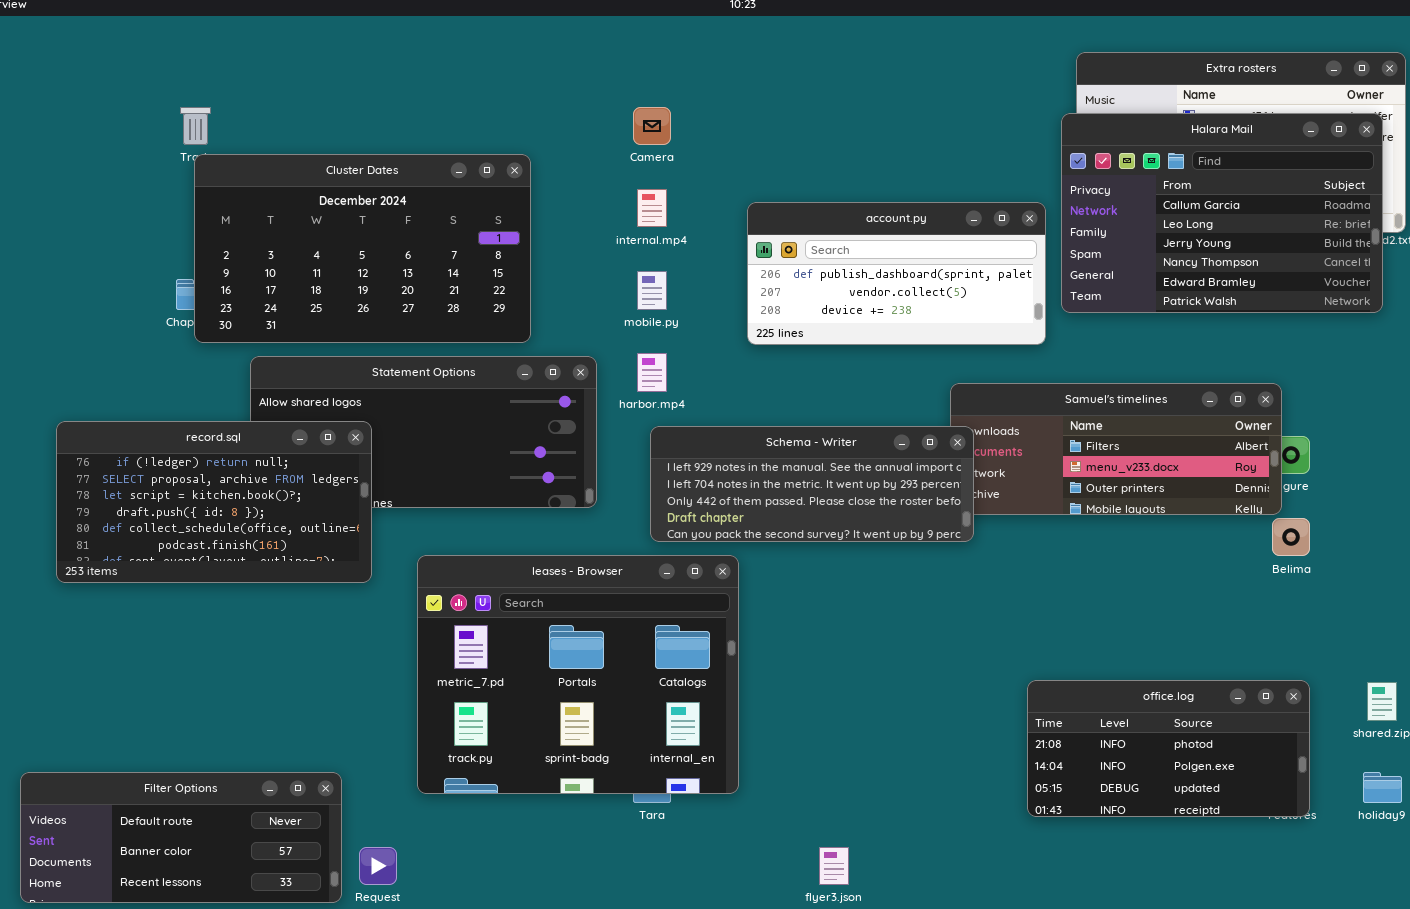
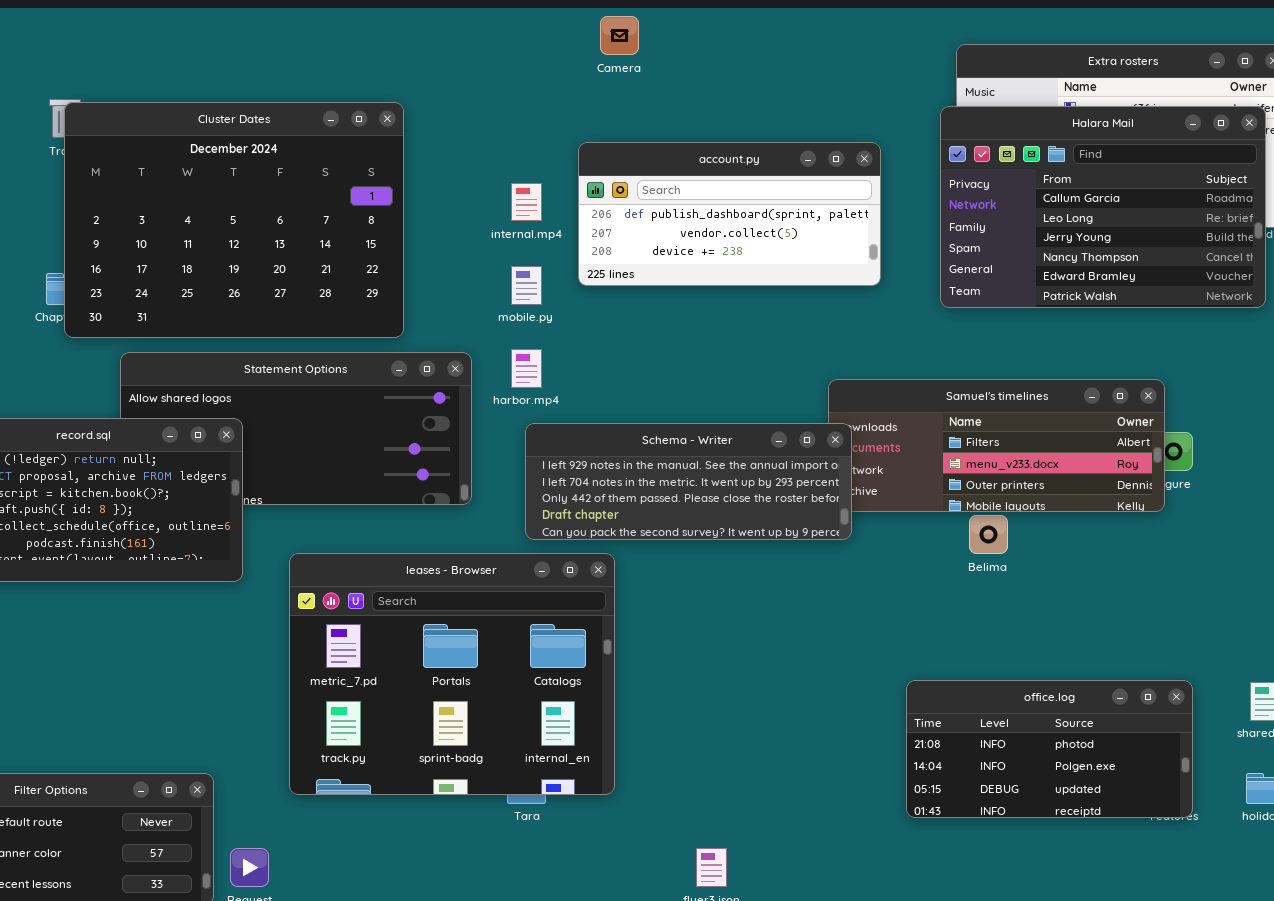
Camera: [633,107,671,145] -> [600,16,639,55], moved
Cluster Dates: [194,154,531,343] -> [64,102,404,338], resized
account.py: [747,202,1046,345] -> [578,142,881,286], moved
Belima: [1272,518,1310,556] -> [969,515,1008,554], moved

